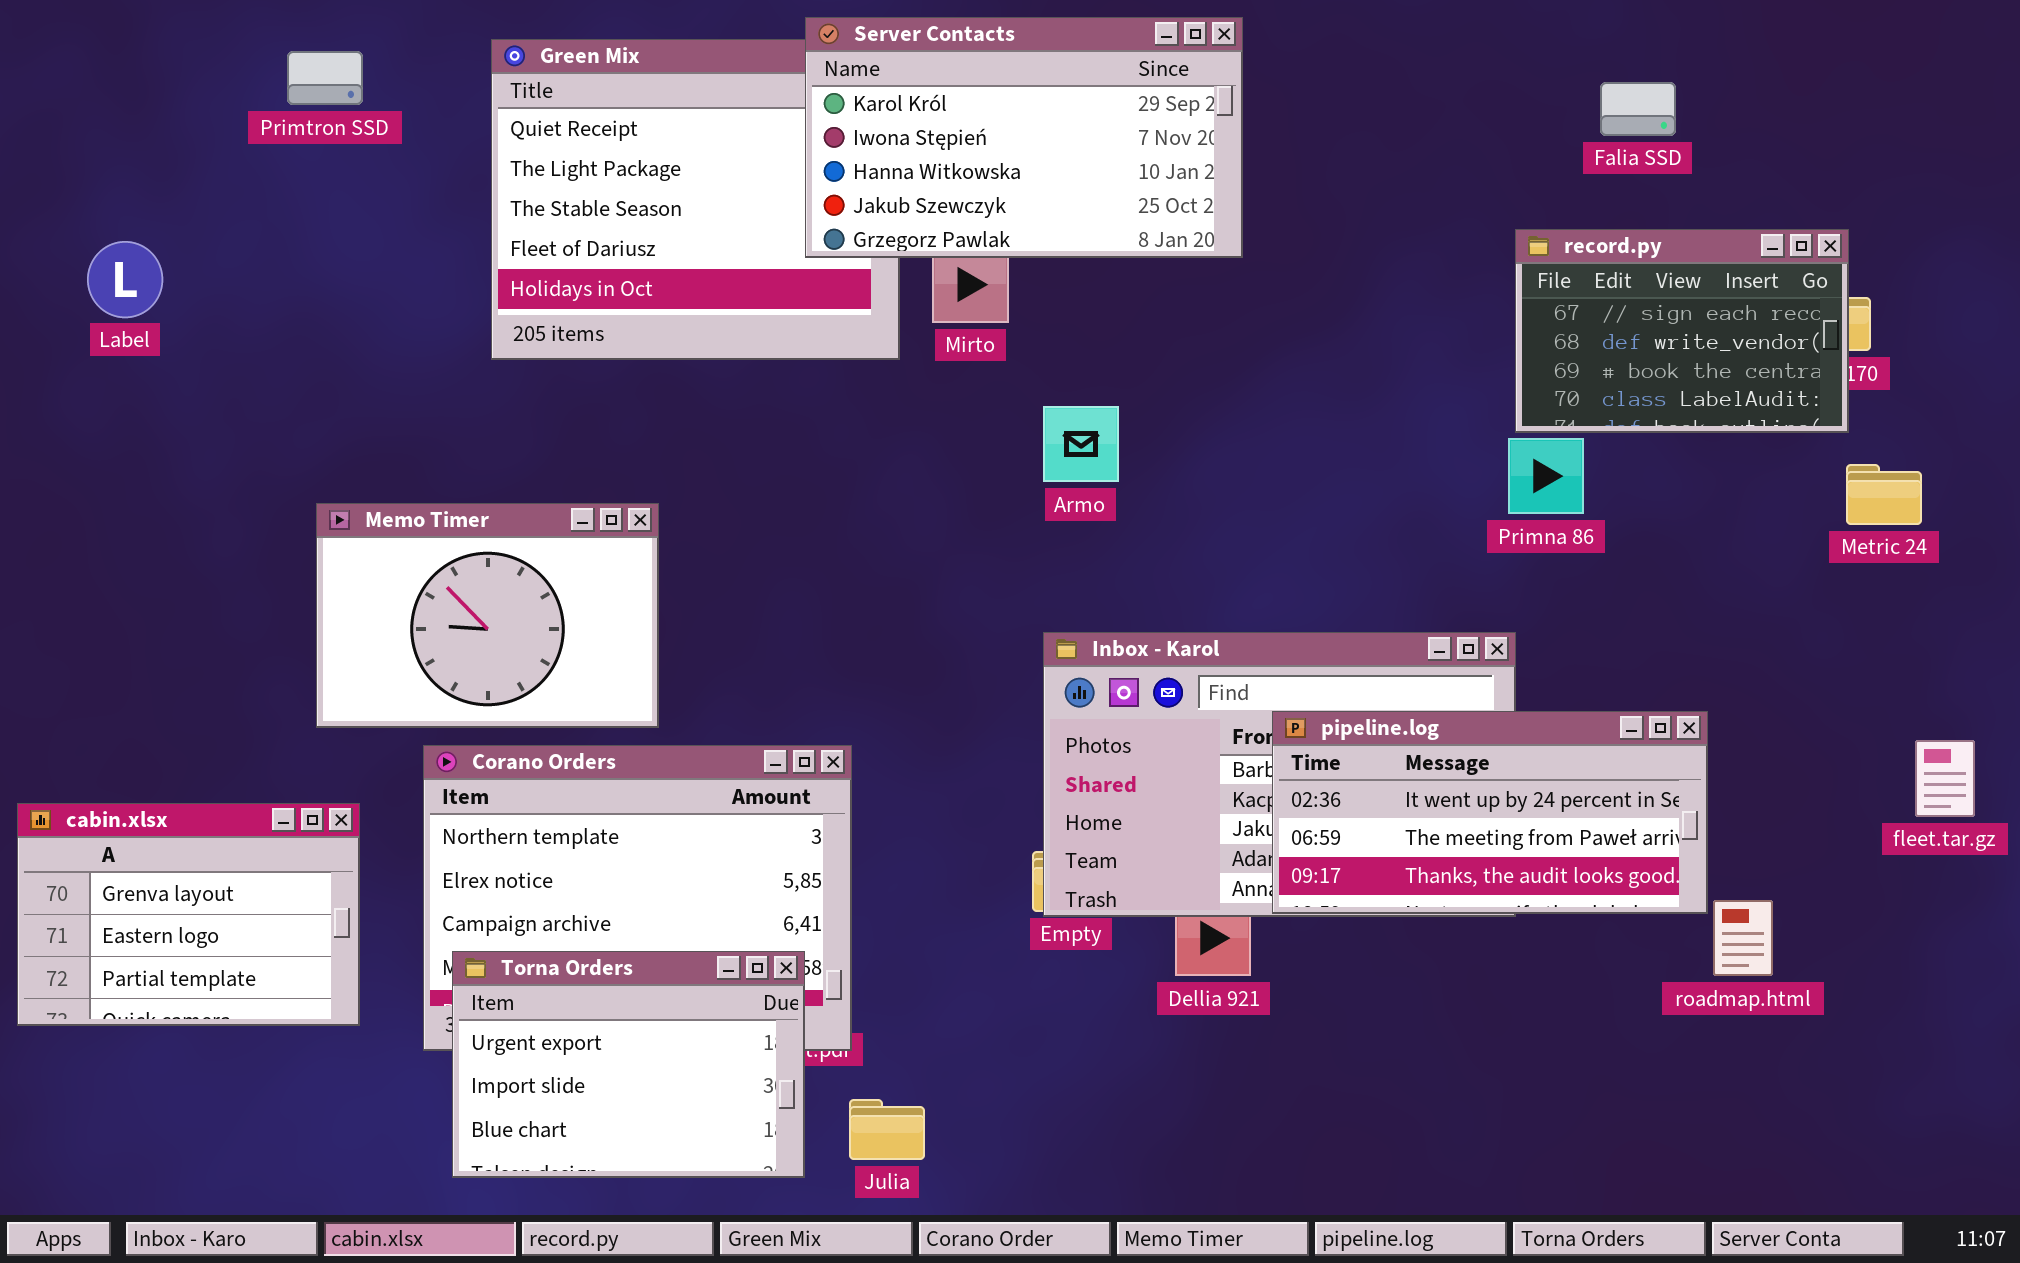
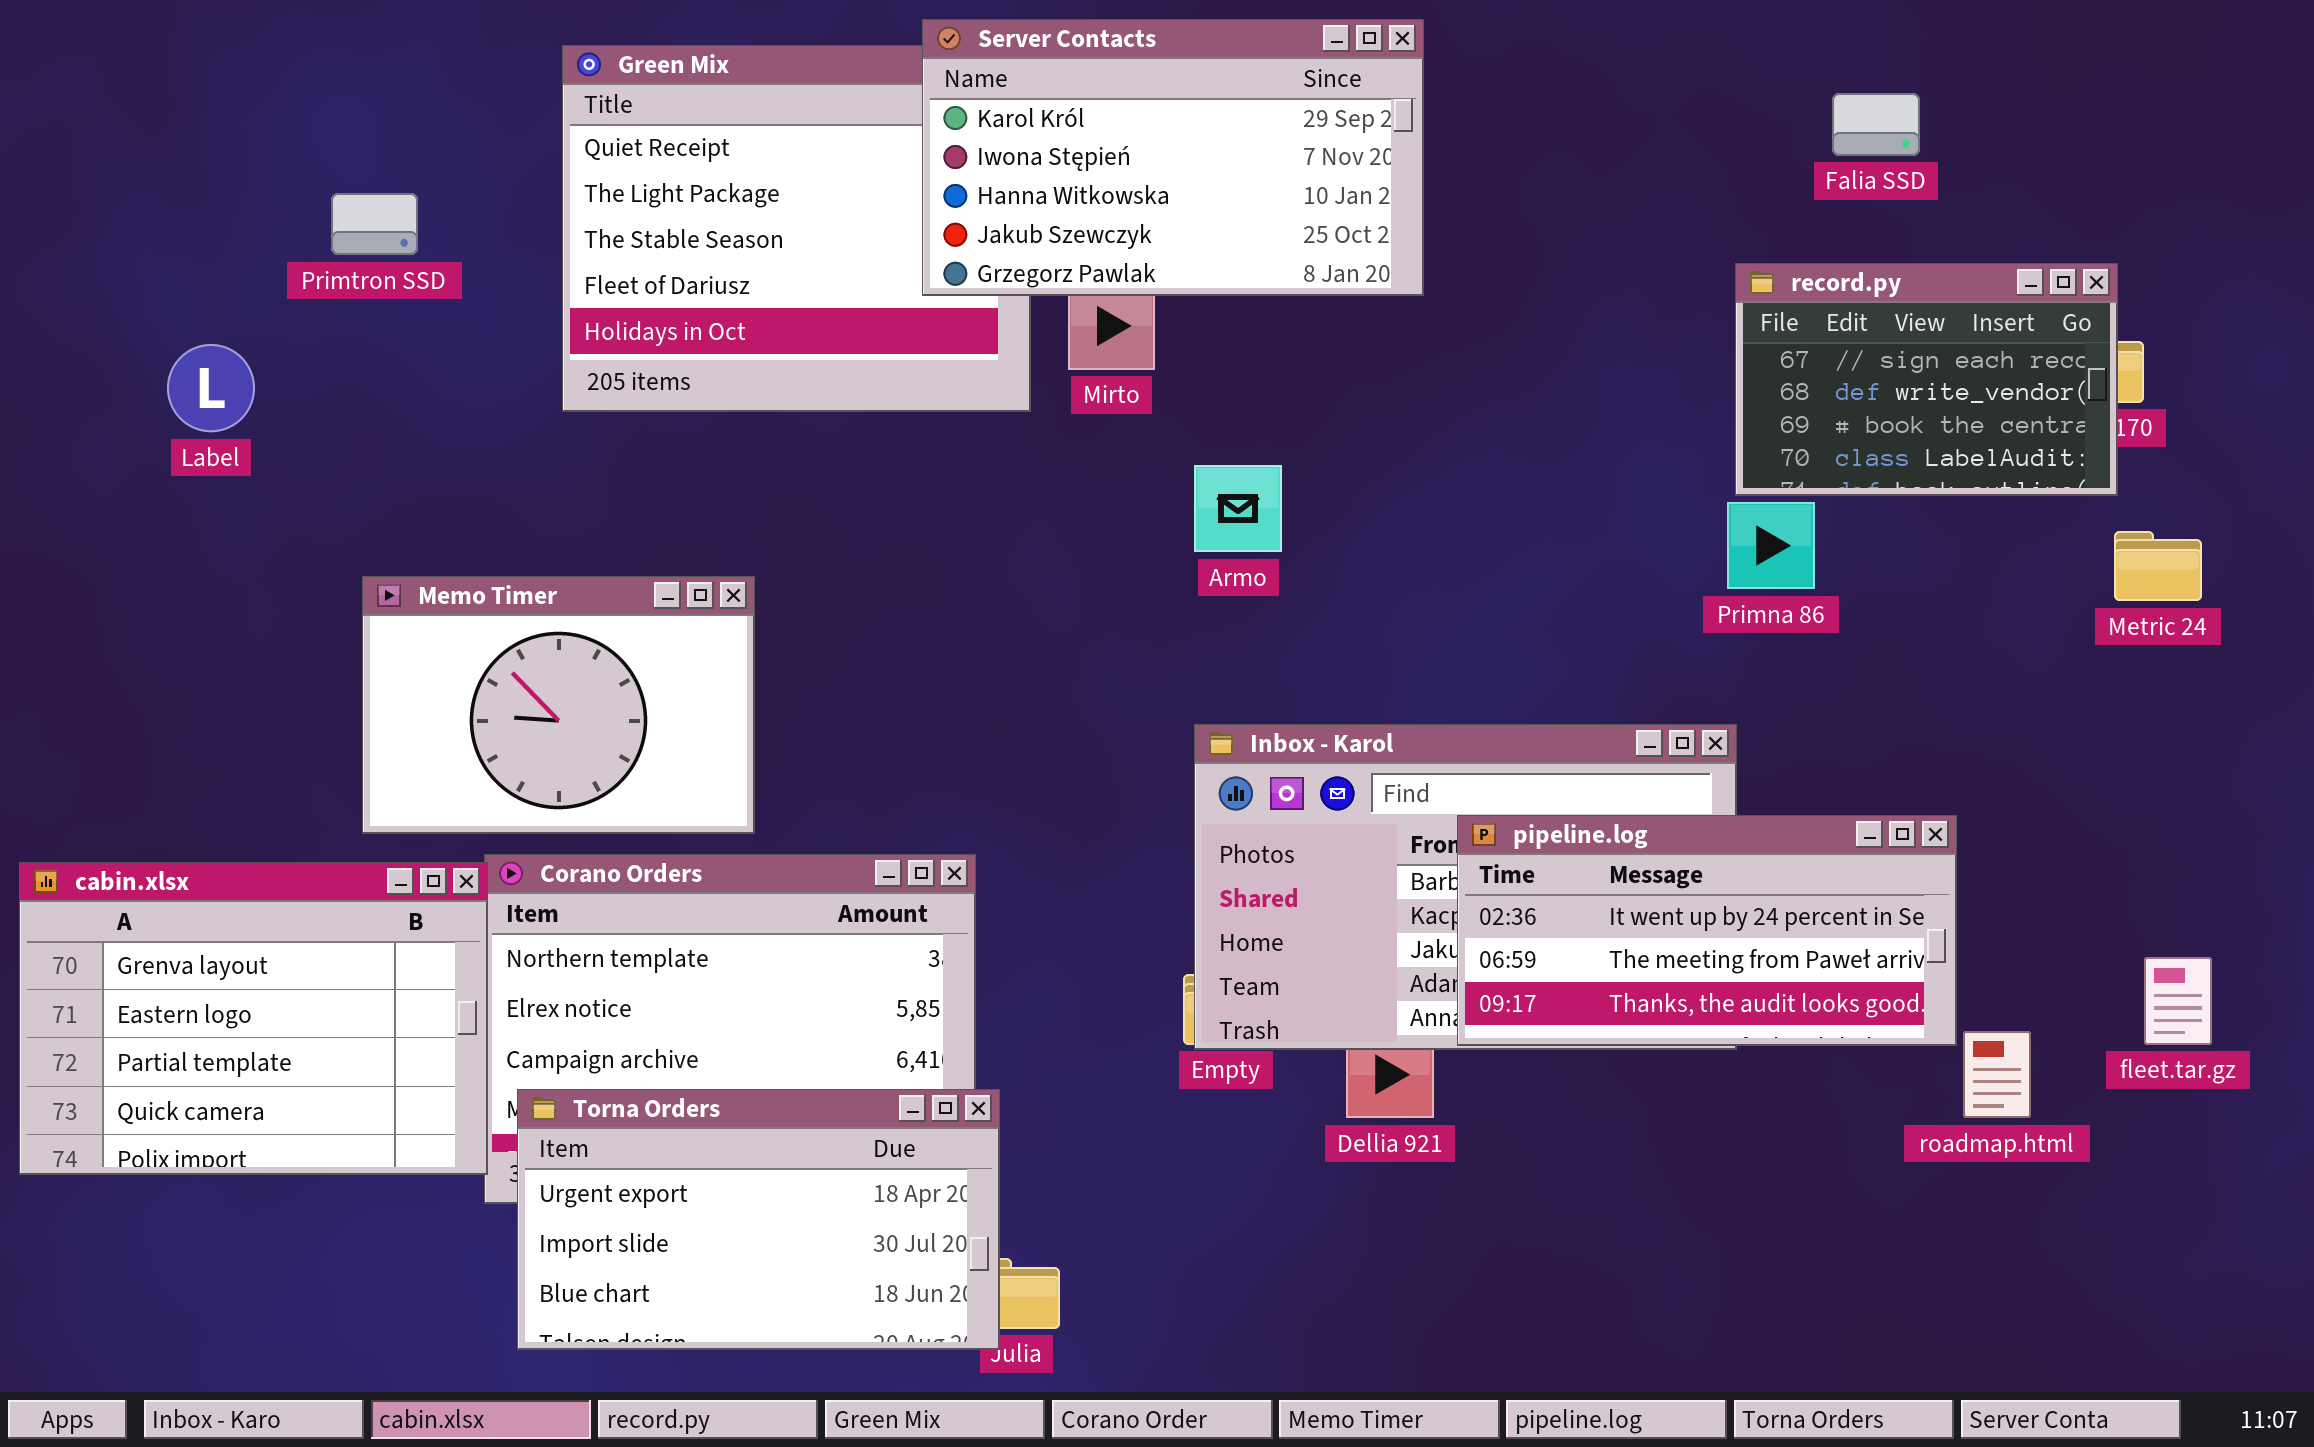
Primtron SSD: [287,51,363,105] -> [331,193,418,255], moved
Label: [87,241,163,318] -> [167,344,255,432], moved
fleet.tar.gz: [1915,740,1975,817] -> [2144,957,2212,1045], moved
cabin.xlsx: [17,803,360,1026] -> [19,862,488,1175], resized
Torna Orders: [452,951,805,1178] -> [517,1089,1000,1350], resized

